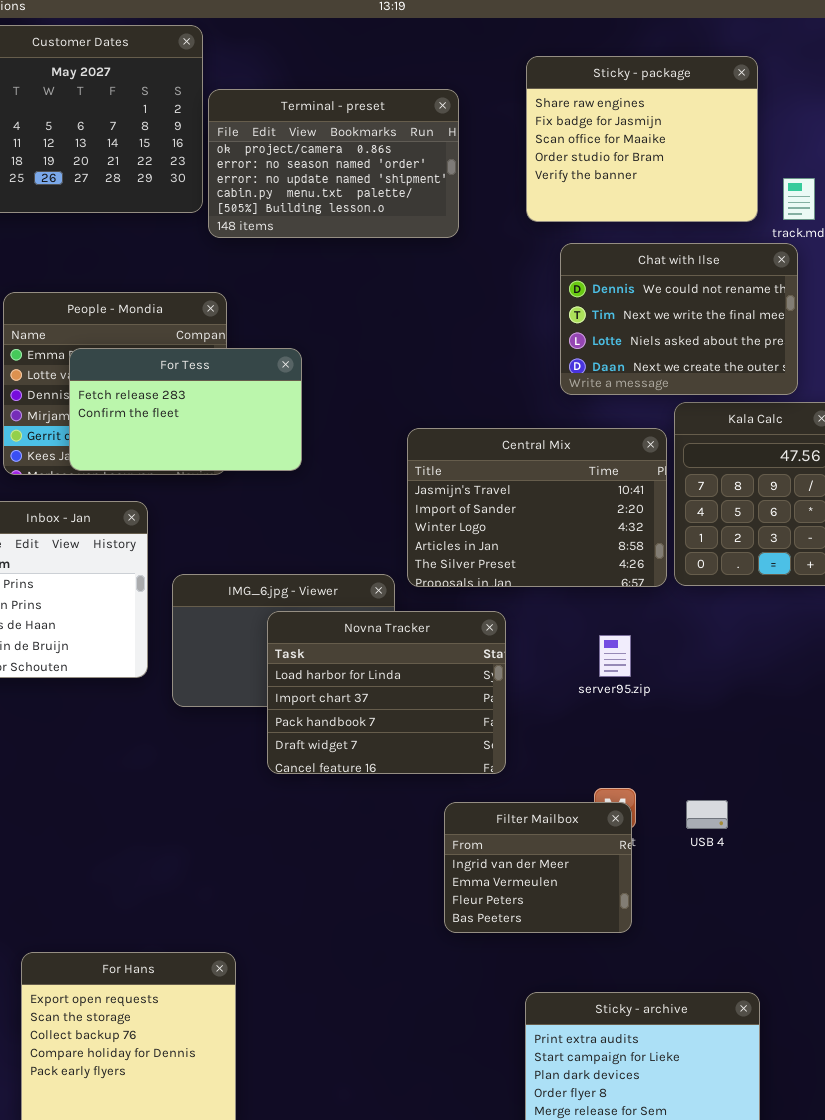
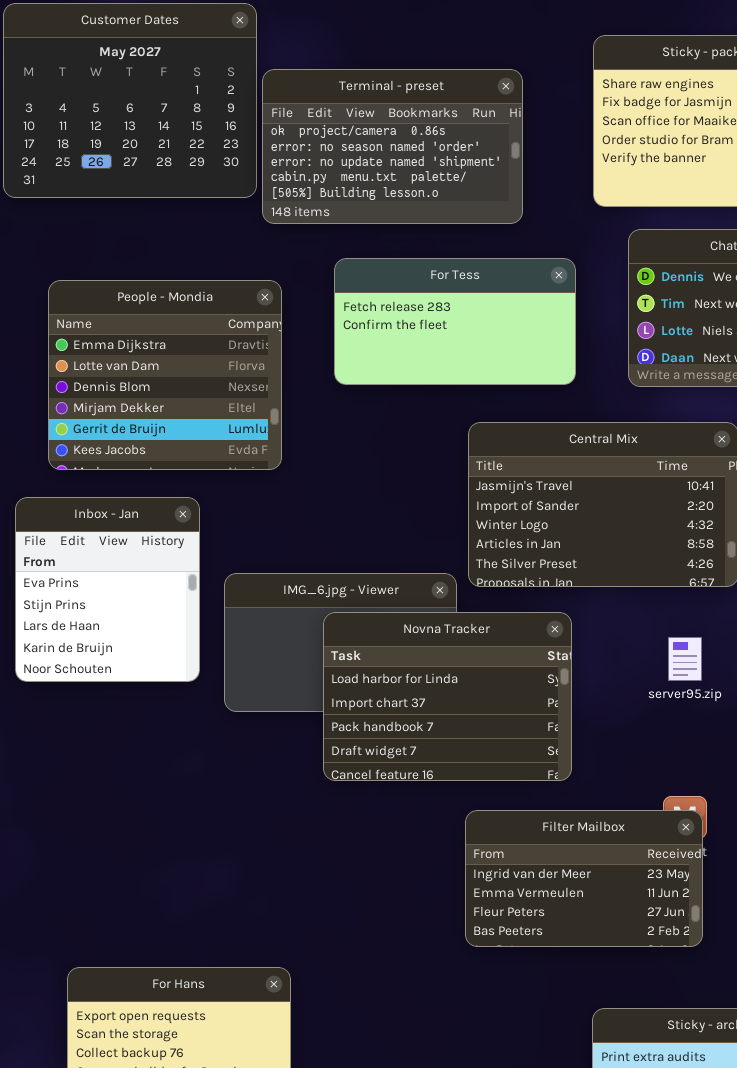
For Tess: [69,348,302,471] -> [334,258,576,385], moved
Filter Mailbox: [444,802,632,933] -> [465,810,703,947], resized

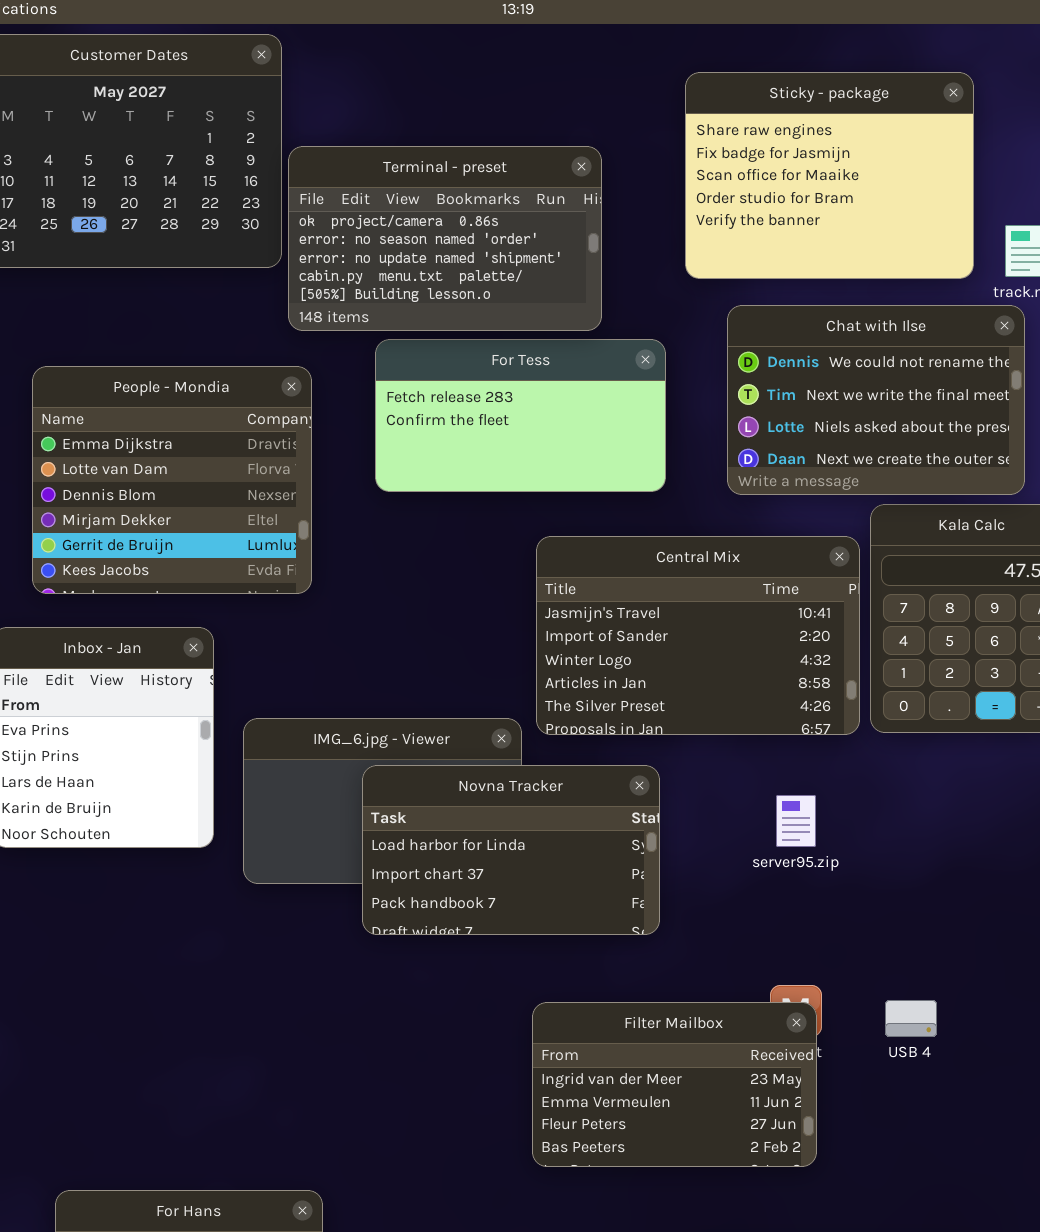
Terminal - preset: [262,69,523,224] -> [288,146,602,331], moved
Novna Tracker: [323,612,572,781] -> [362,765,660,935], resized

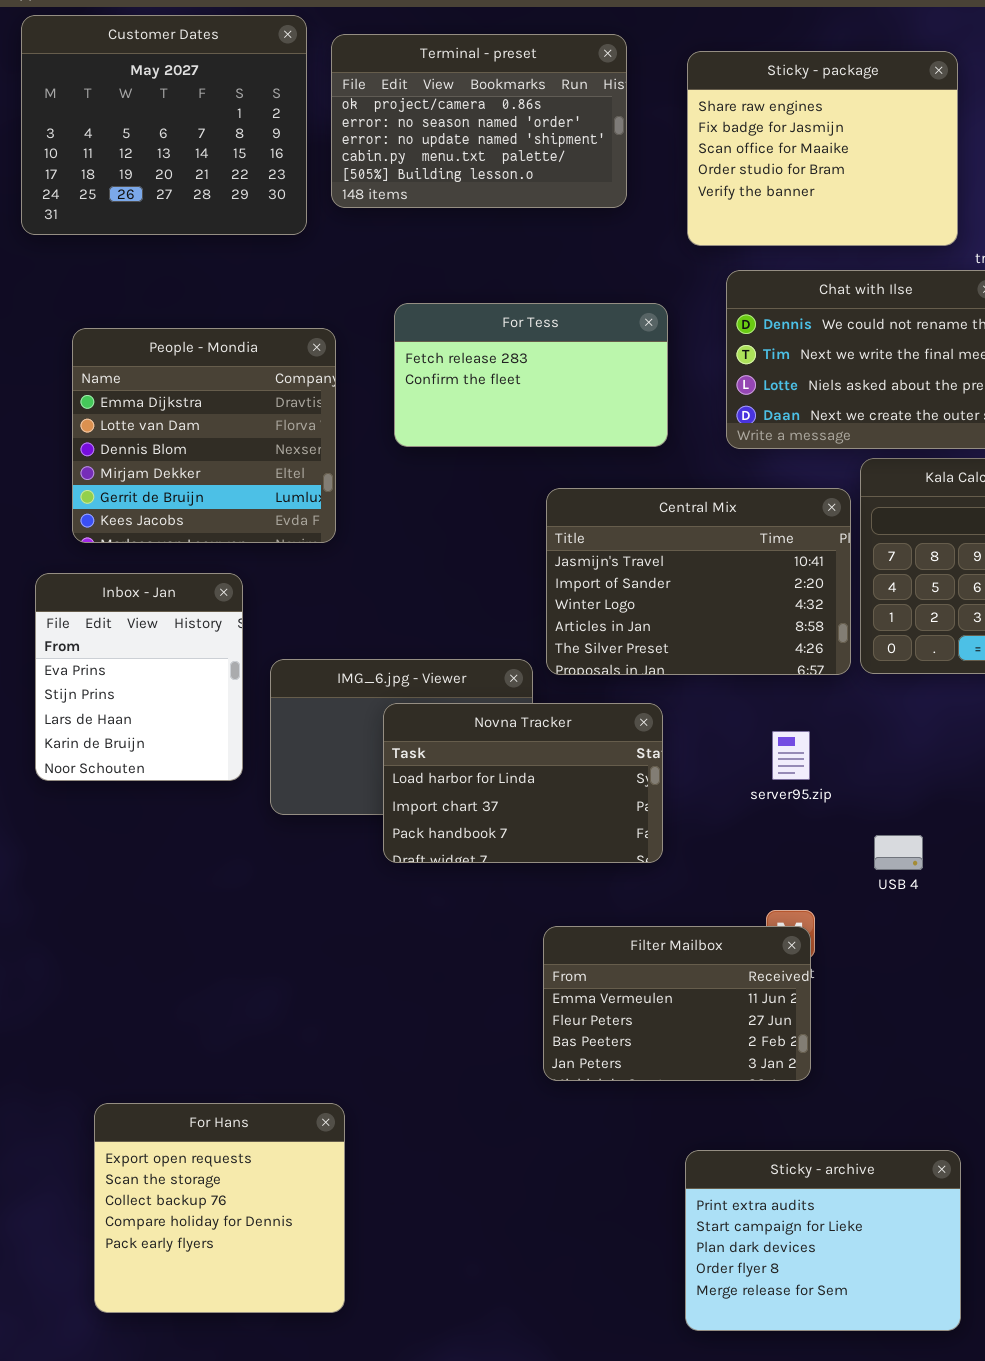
Terminal - preset: [288,146,602,331] -> [331,34,627,208], moved
USB 4: [885,1000,937,1037] -> [874,835,923,870], moved
Filter Mailbox: [532,1002,817,1167] -> [543,926,811,1081], scrolled down 1 row

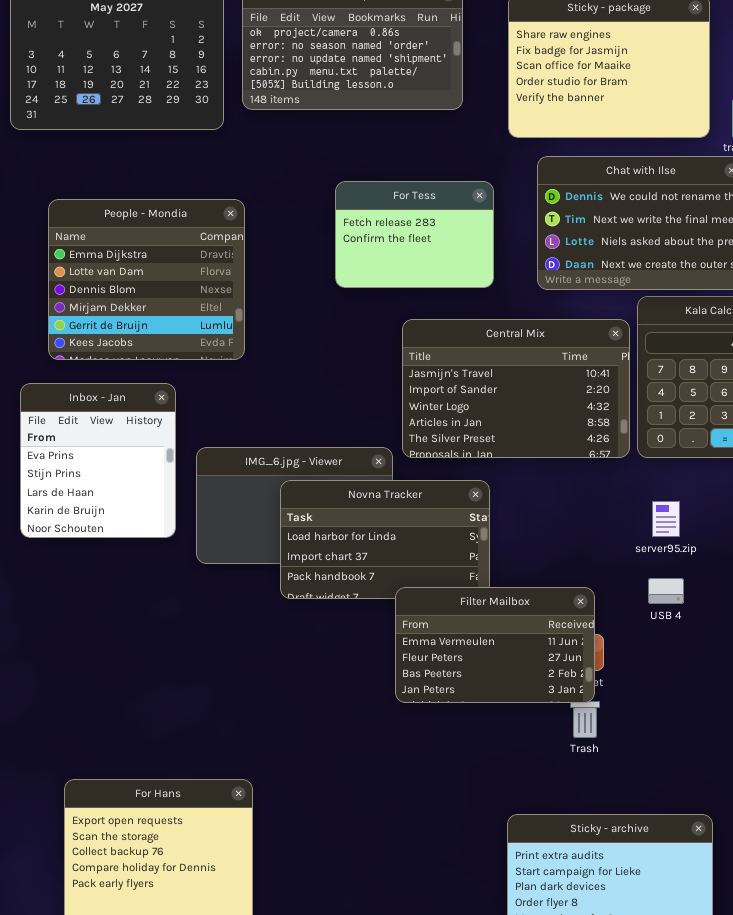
For Tess: [394,303,668,447] -> [335,181,494,288], resized
server95.zip: [772,731,810,780] -> [652,501,680,537], moved
Filter Mailbox: [543,926,811,1081] -> [395,587,595,703], moved

